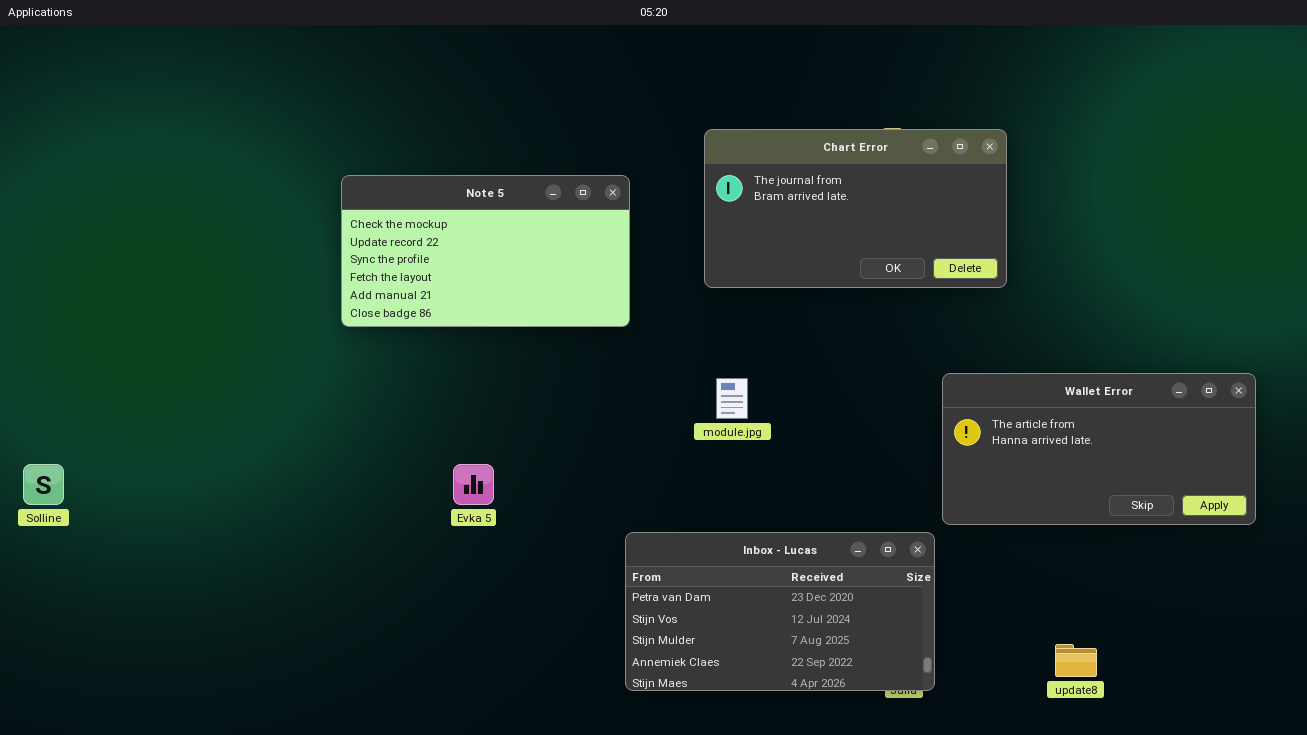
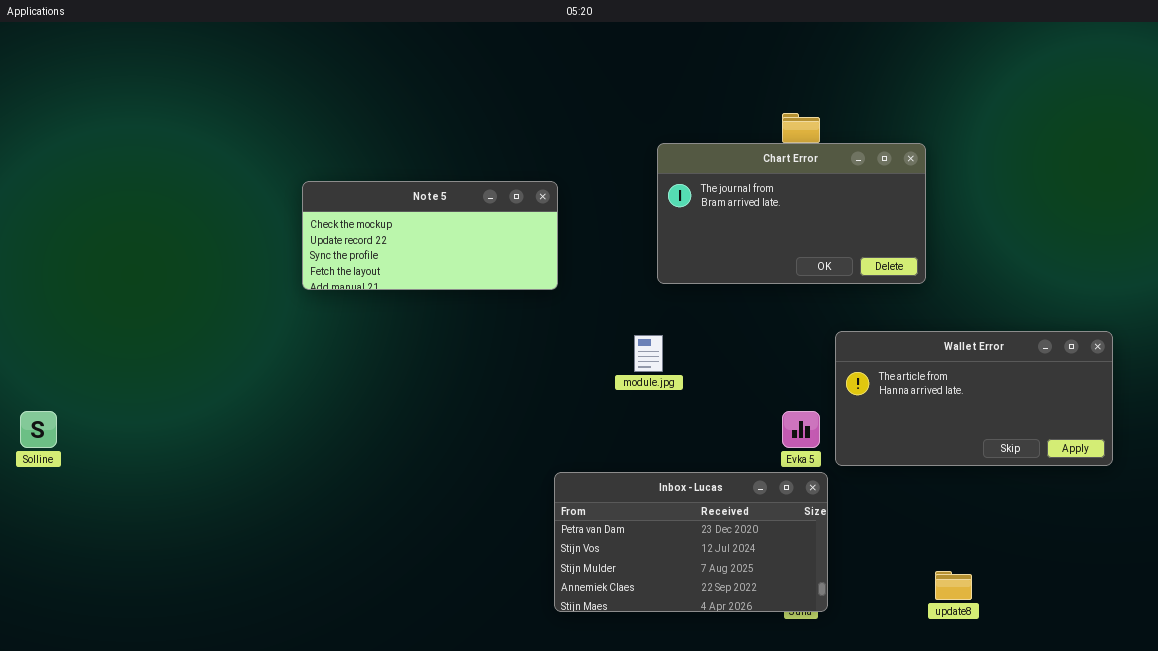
Chart Error: [704,129,1007,288] -> [657,143,926,284], moved
Note 5: [341,175,630,327] -> [302,181,558,290], resized
Evka 5: [453,464,494,505] -> [782,411,820,448], moved

